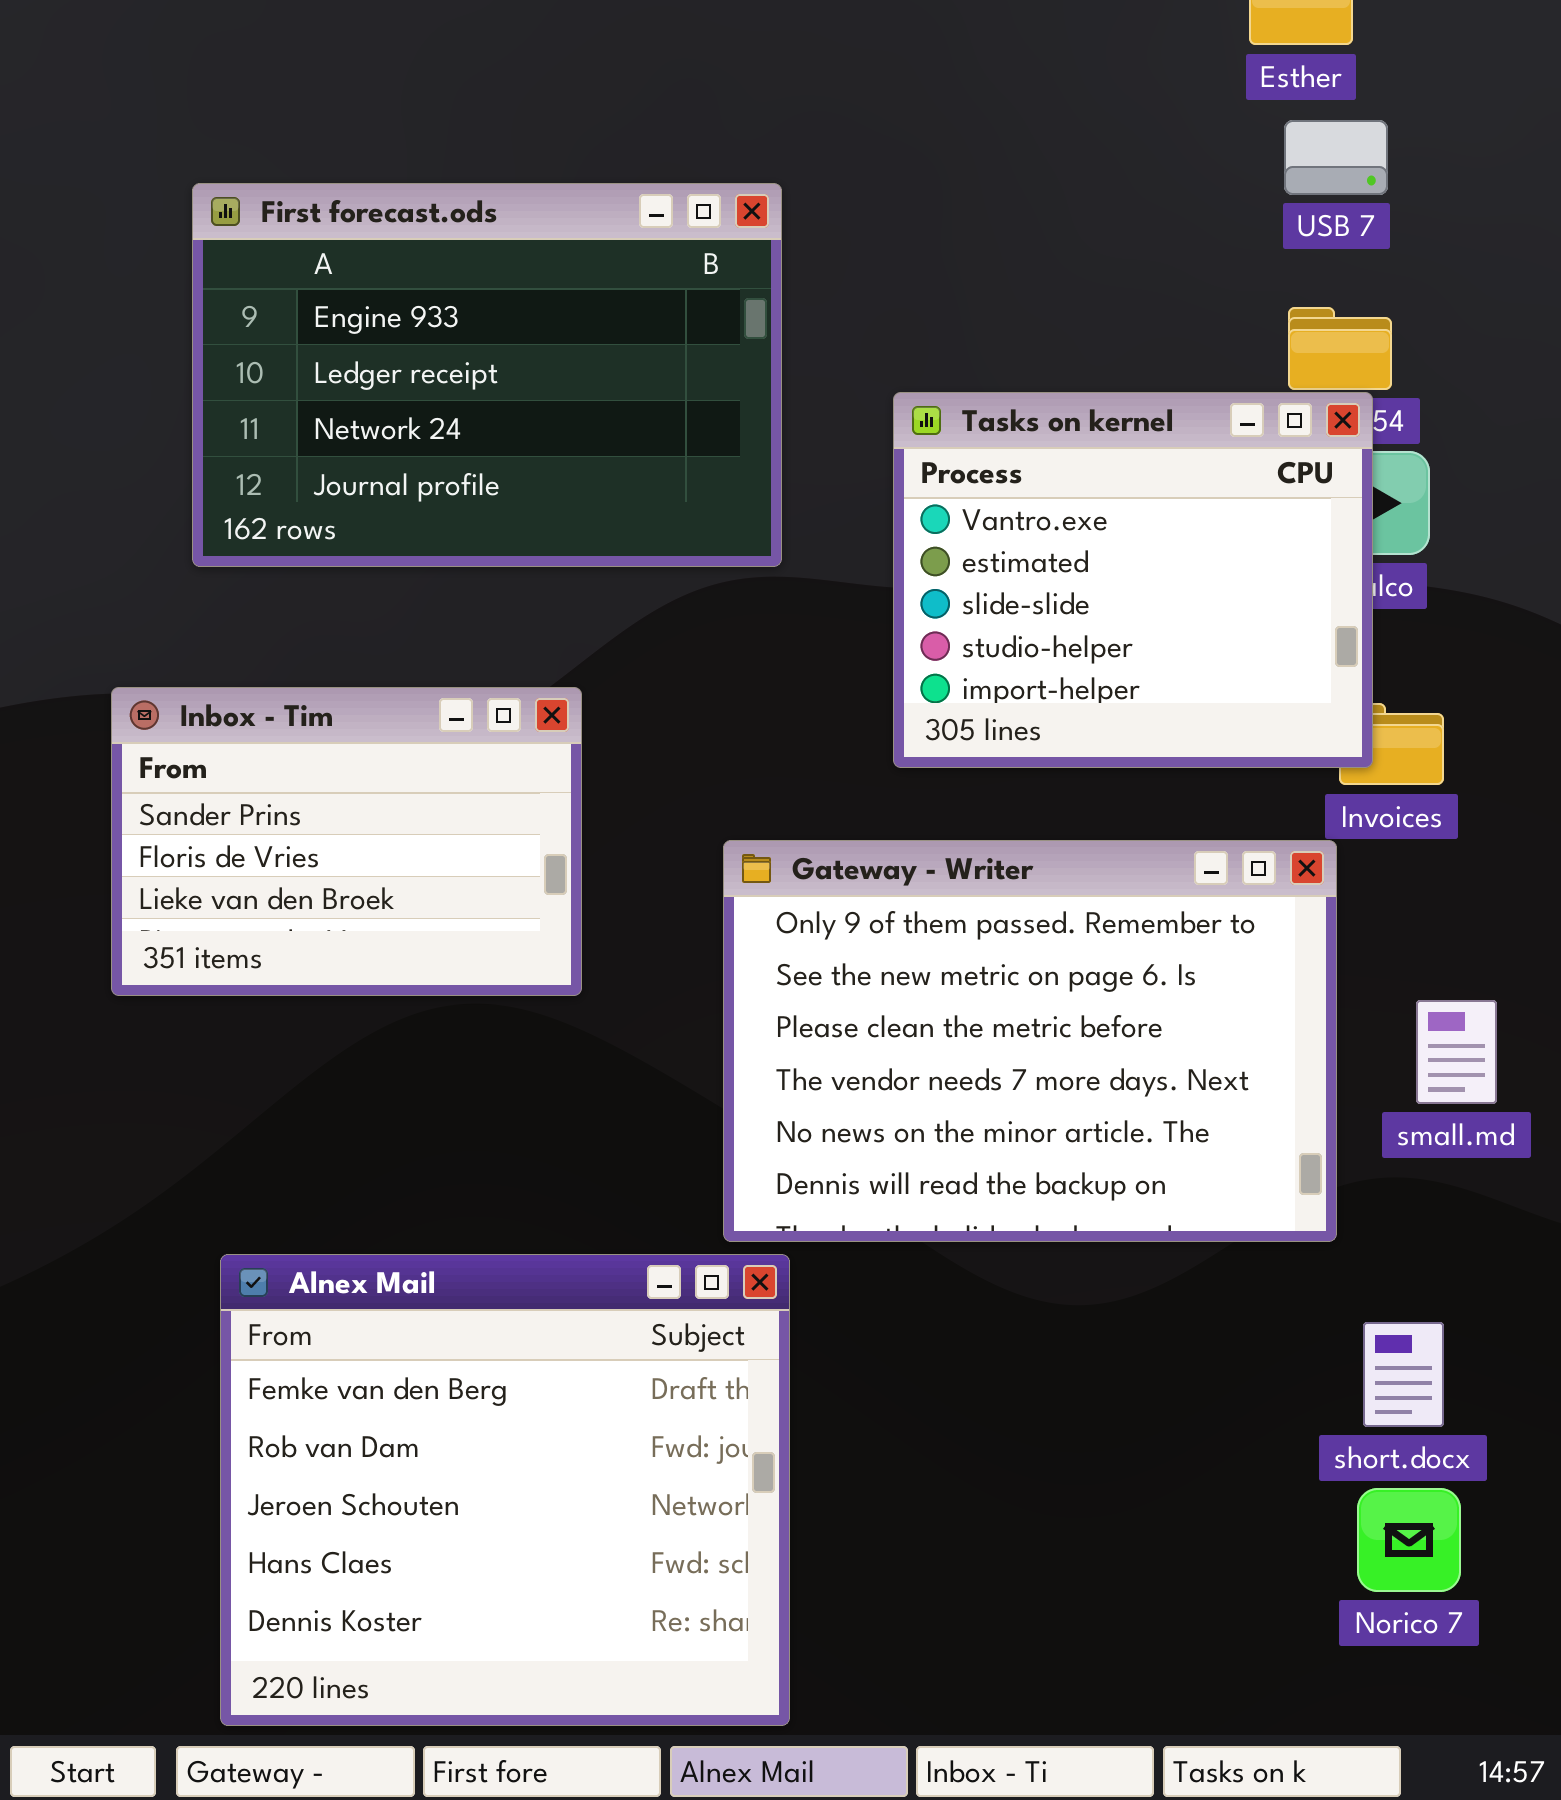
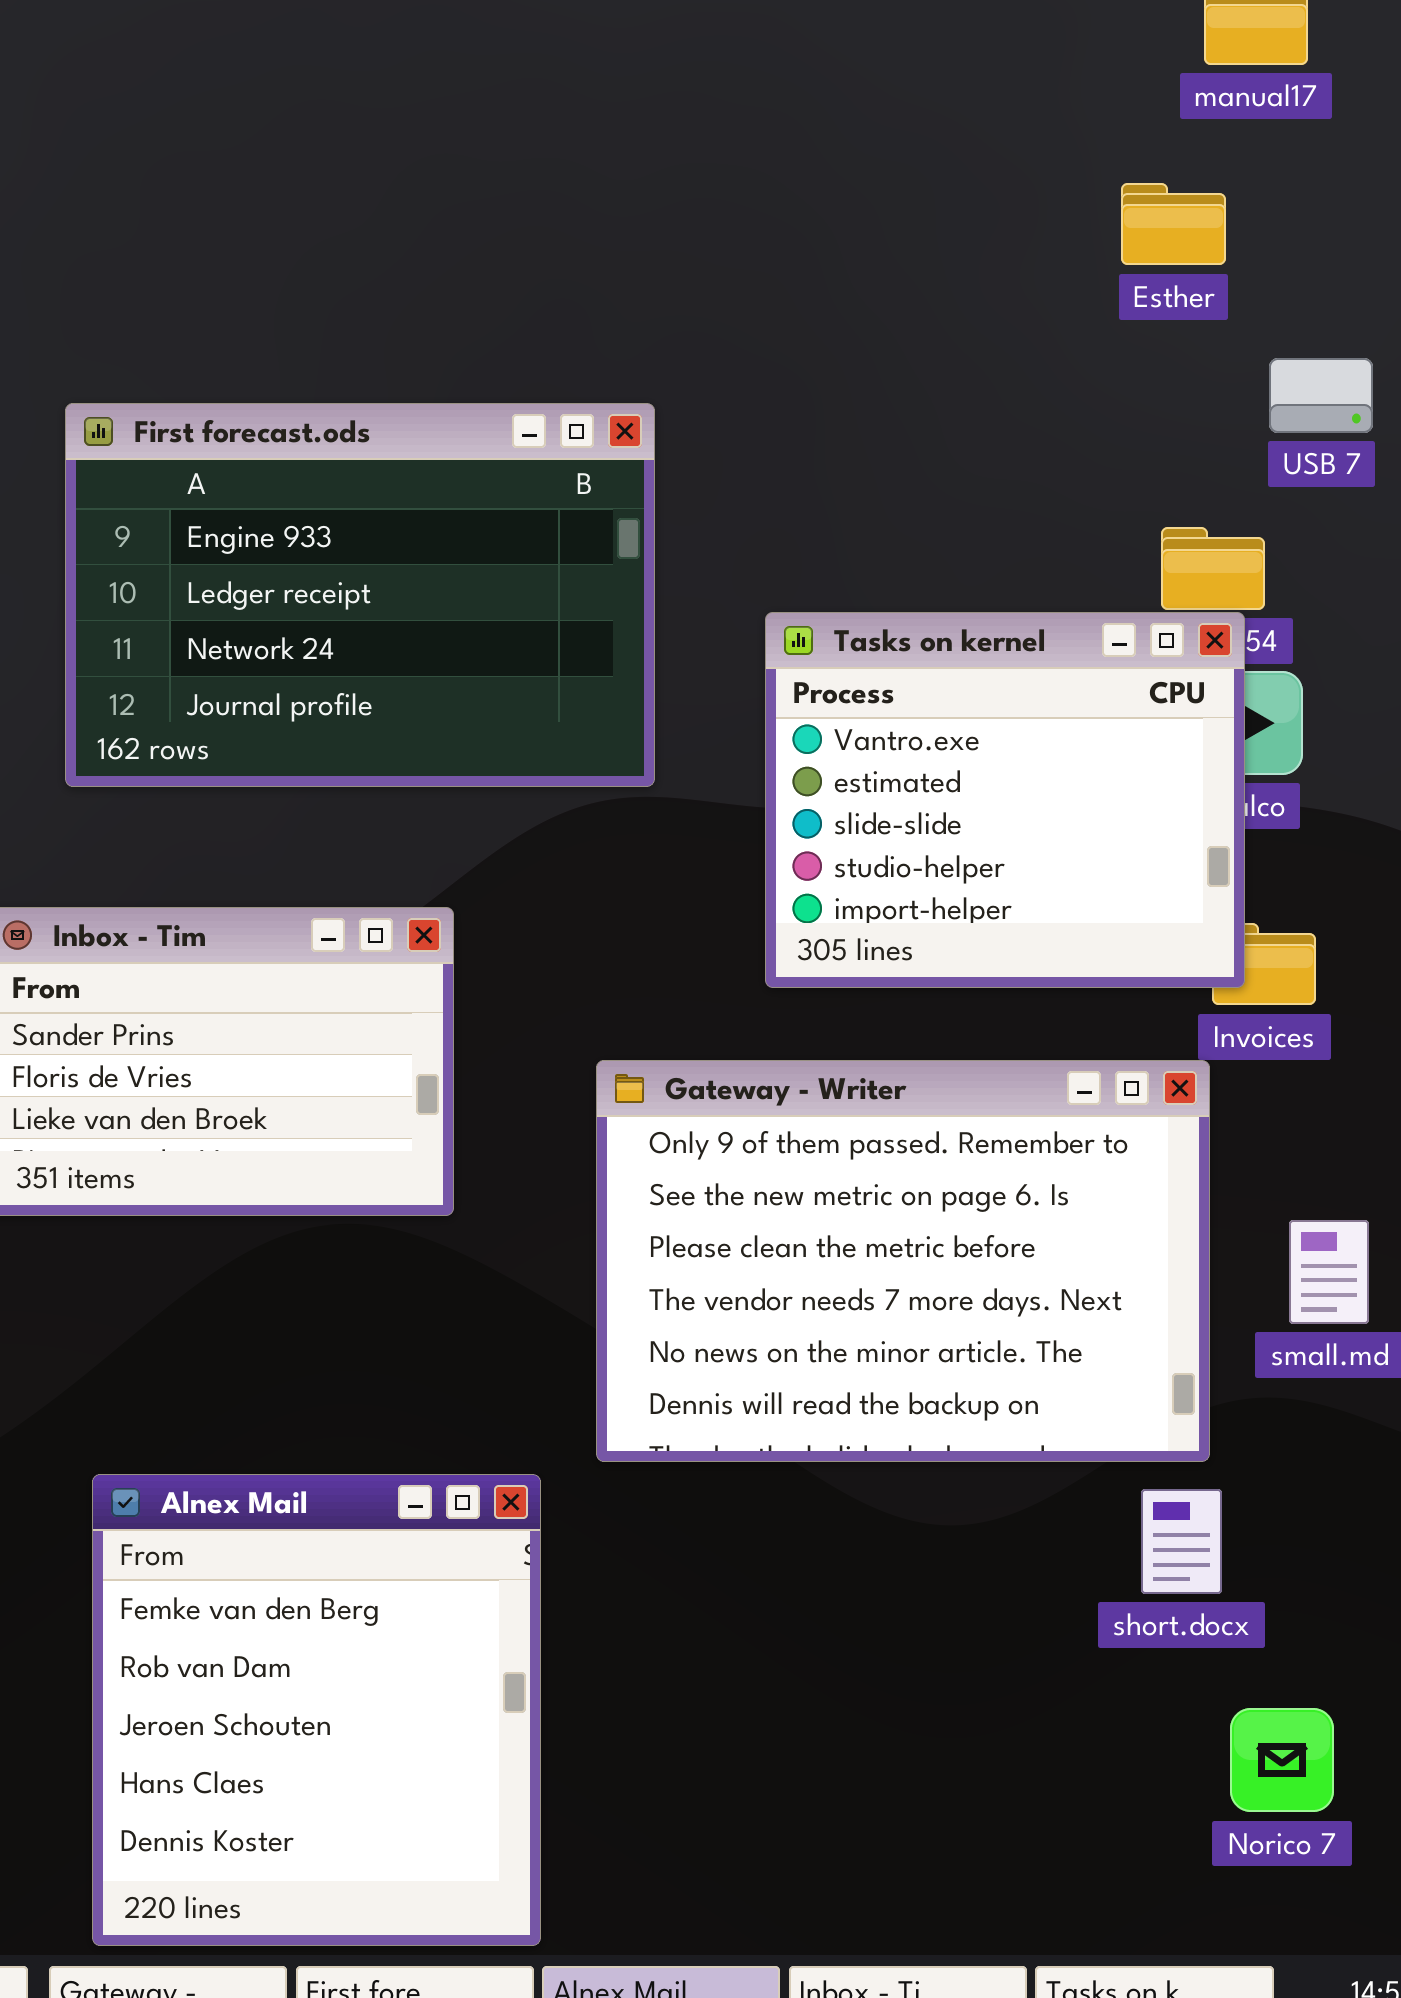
USB 7: [1284,120,1388,195] -> [1269,358,1373,433], moved
Alnex Mail: [220,1254,790,1726] -> [92,1474,541,1946], resized
short.docx: [1363,1322,1444,1427] -> [1141,1489,1222,1594], moved

